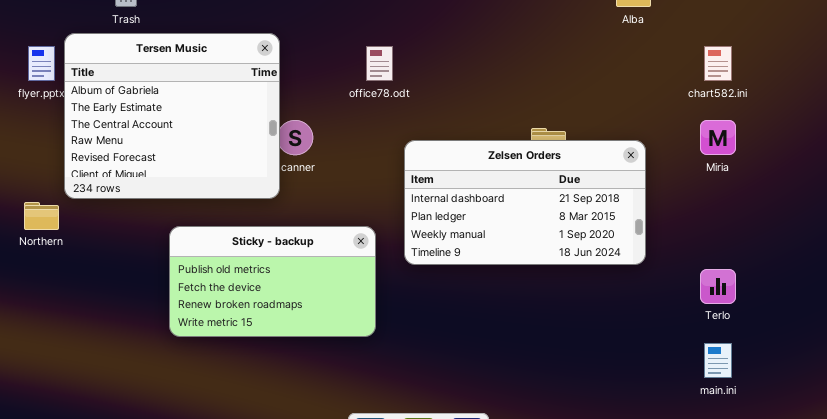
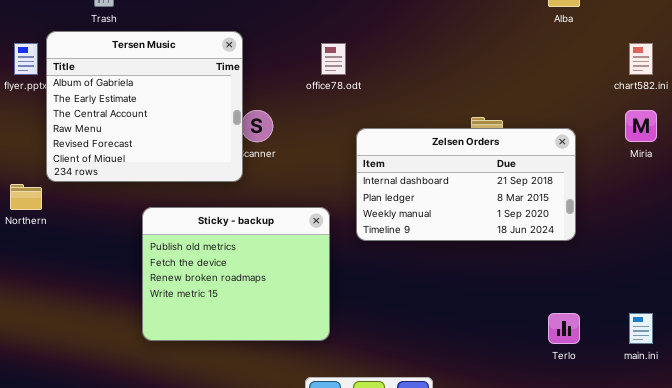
Sticky - backup: [169,226,376,337] -> [142,207,330,341], resized
Terlo: [700,269,736,304] -> [548,313,580,344], moved

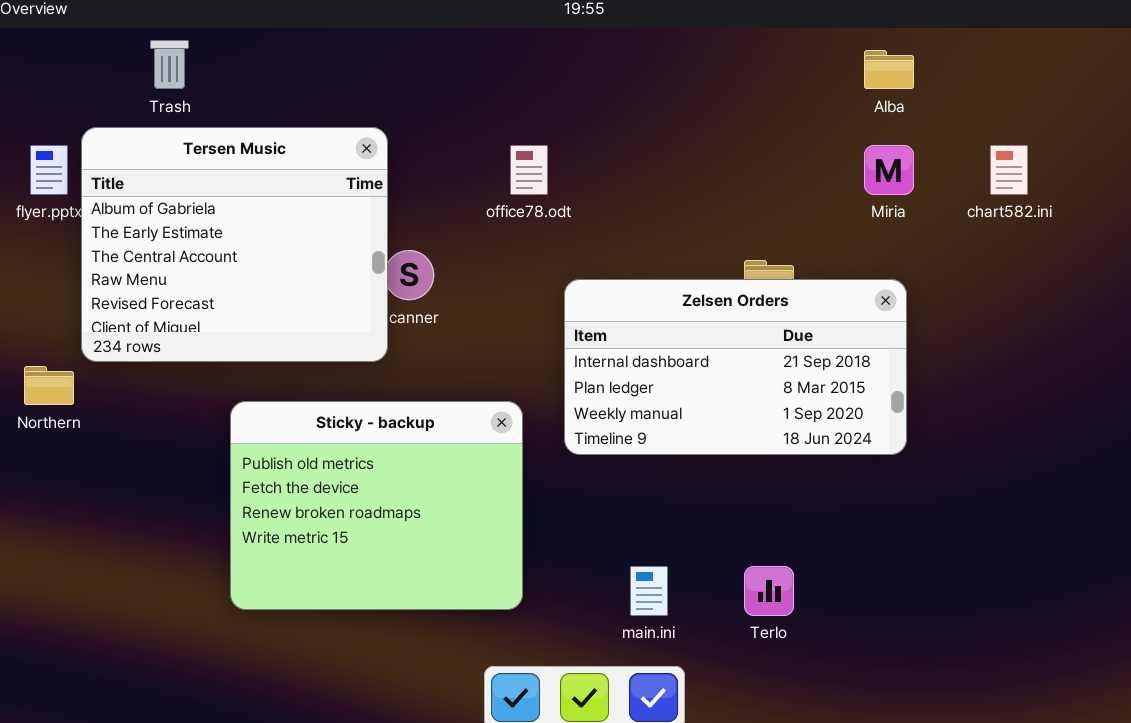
Miria: [625,110,657,142] -> [864,145,914,195], moved
Terlo: [548,313,580,344] -> [744,566,794,616], moved
main.ini: [629,313,653,344] -> [630,566,668,616], moved

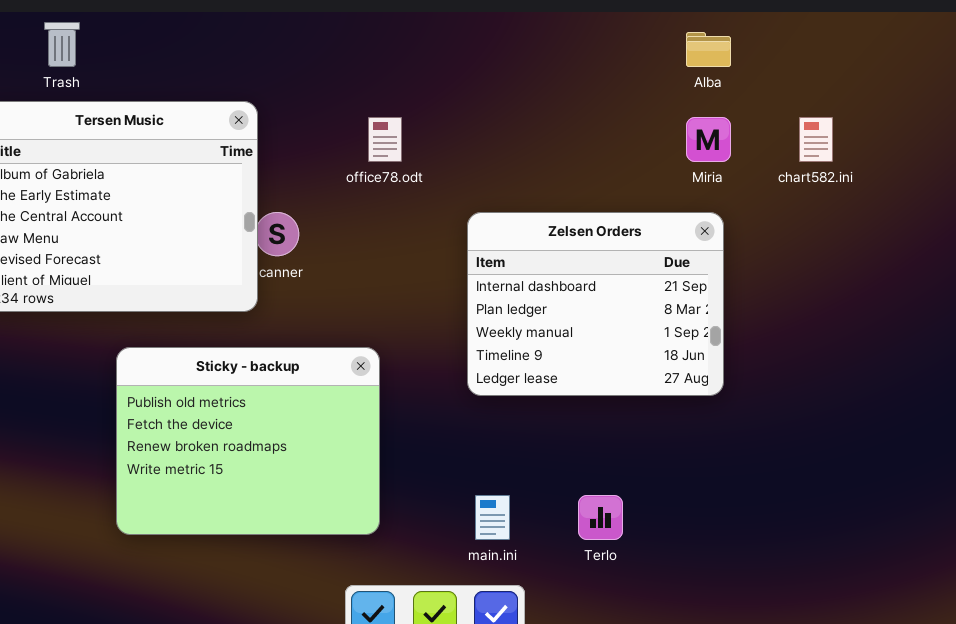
Zelsen Orders: [564,279,907,455] -> [467,212,724,396], resized

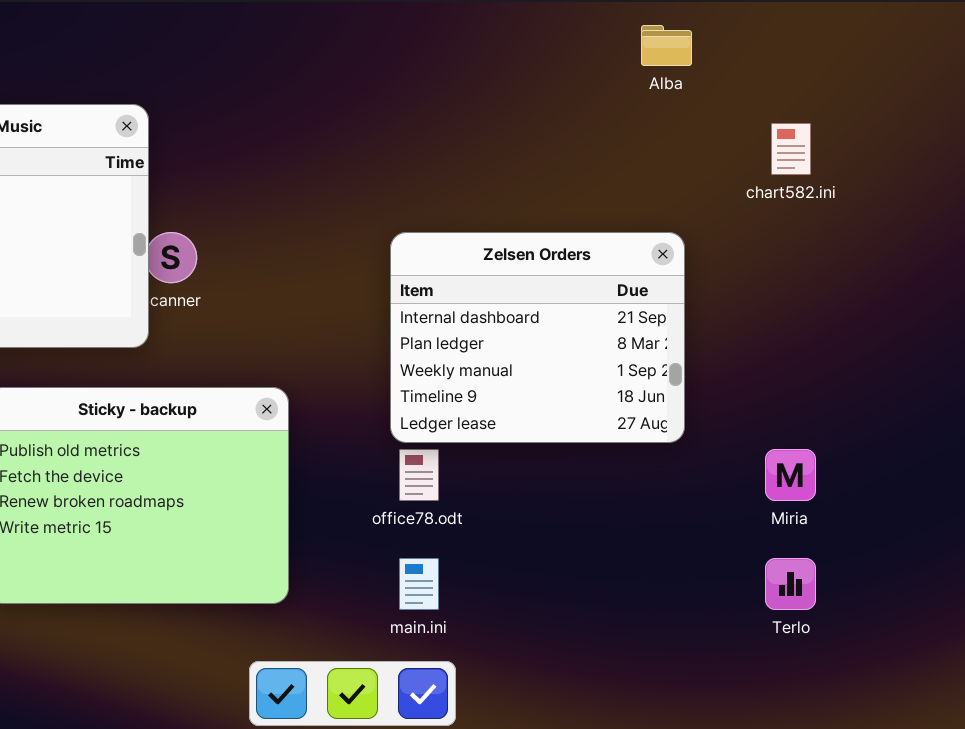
office78.odt: [368,117,402,162] -> [399,449,439,501], moved
Miria: [686,117,731,162] -> [765,449,816,501], moved
Terlo: [578,495,623,540] -> [765,558,816,610], moved

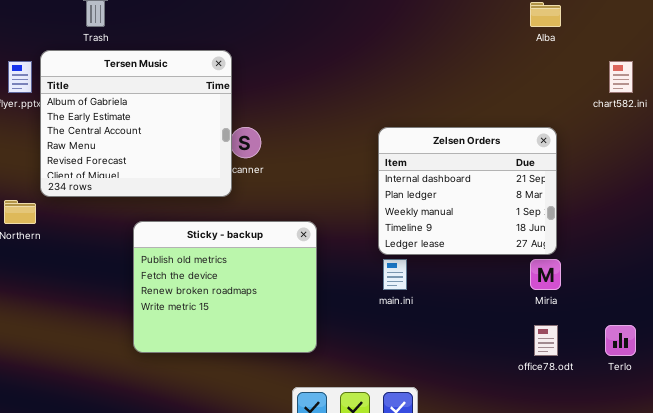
office78.odt: [399,449,439,501] -> [534,325,558,356], moved
Miria: [765,449,816,501] -> [530,259,561,290], moved
main.ini: [399,558,439,610] -> [383,259,407,290], moved

